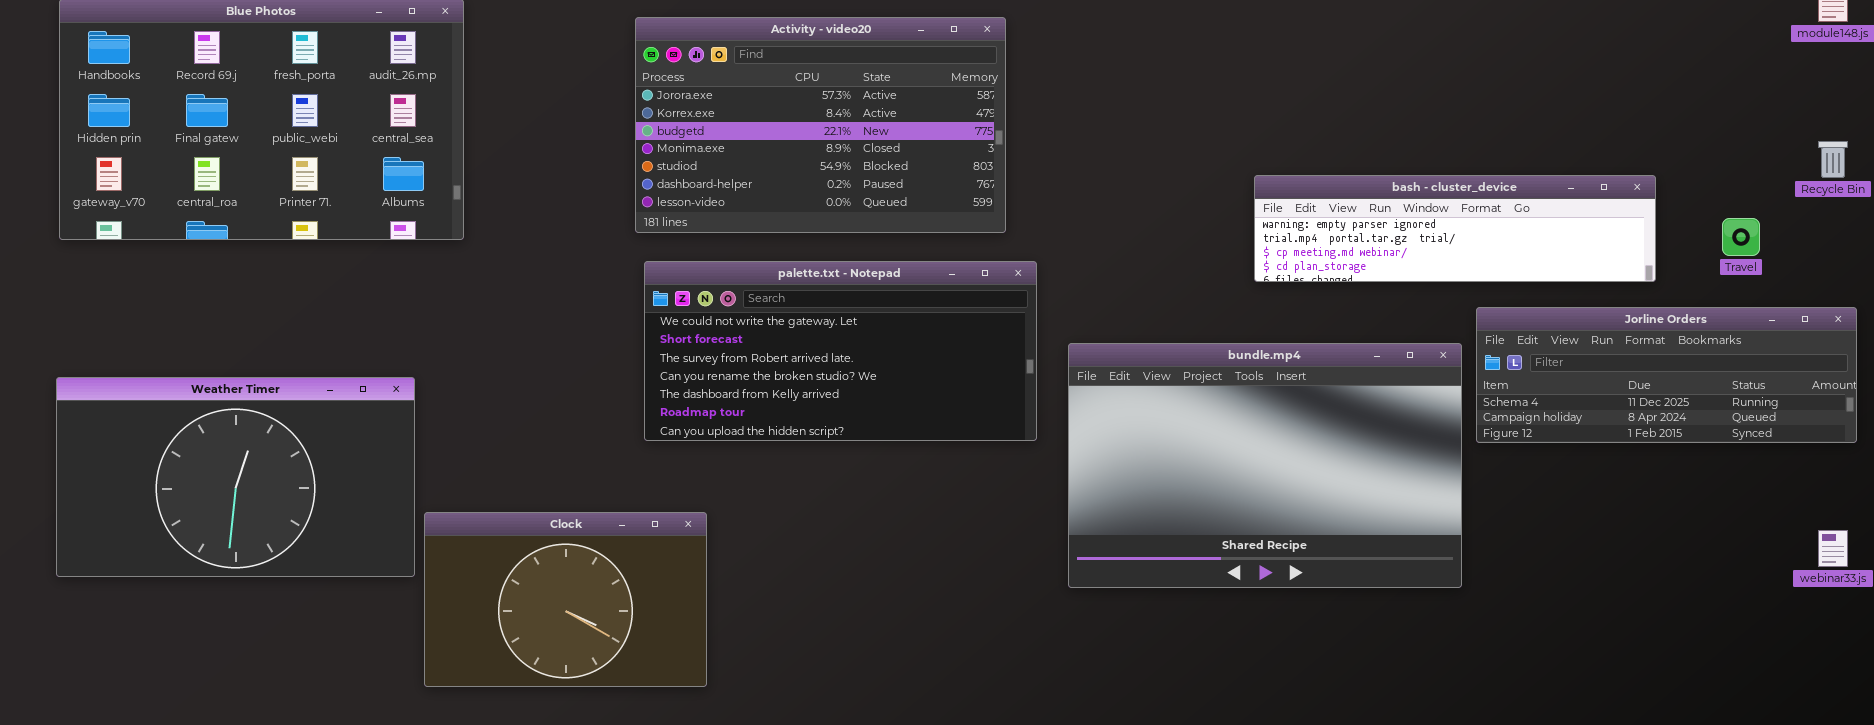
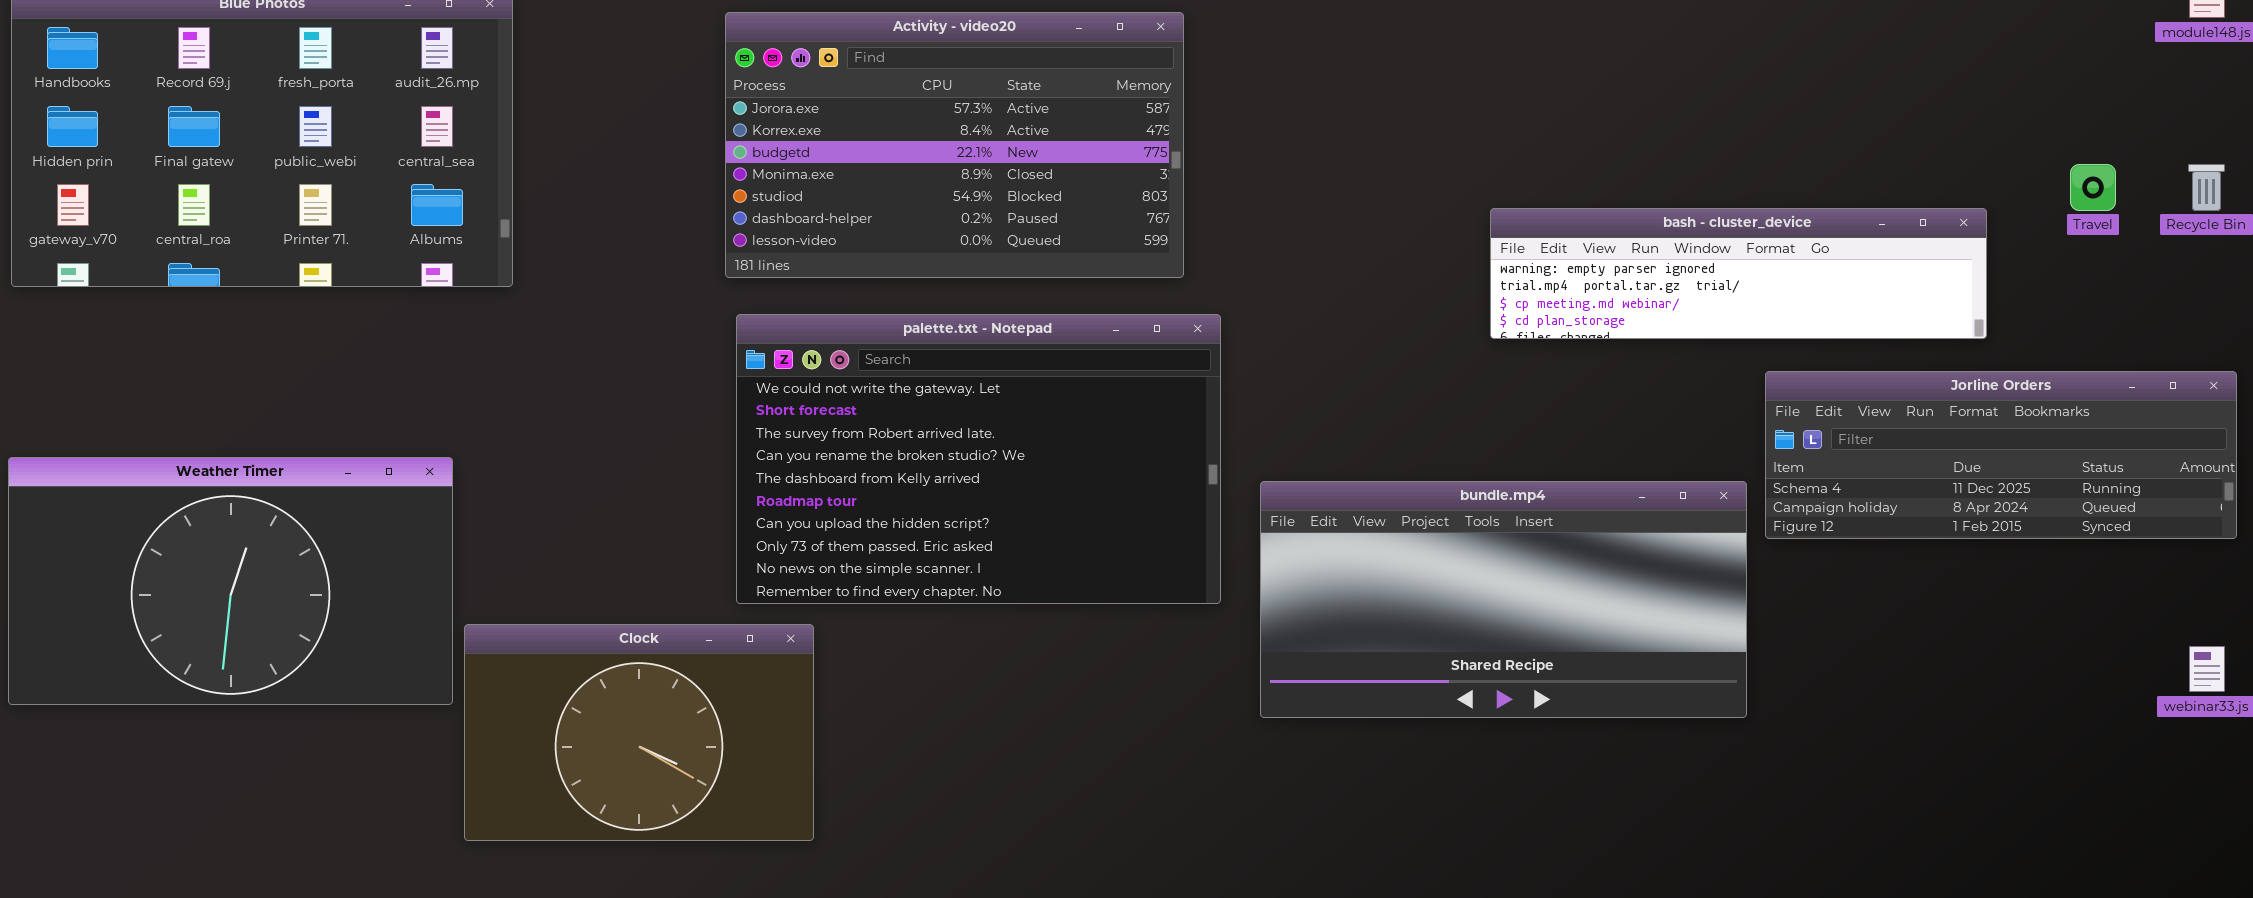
Travel: [1722,218,1760,256] -> [2070,164,2116,211], moved
palette.txt - Notepad: [644,261,1037,441] -> [736,314,1221,604], resized
bundle.mp4: [1068,343,1462,588] -> [1260,481,1747,718], resized

